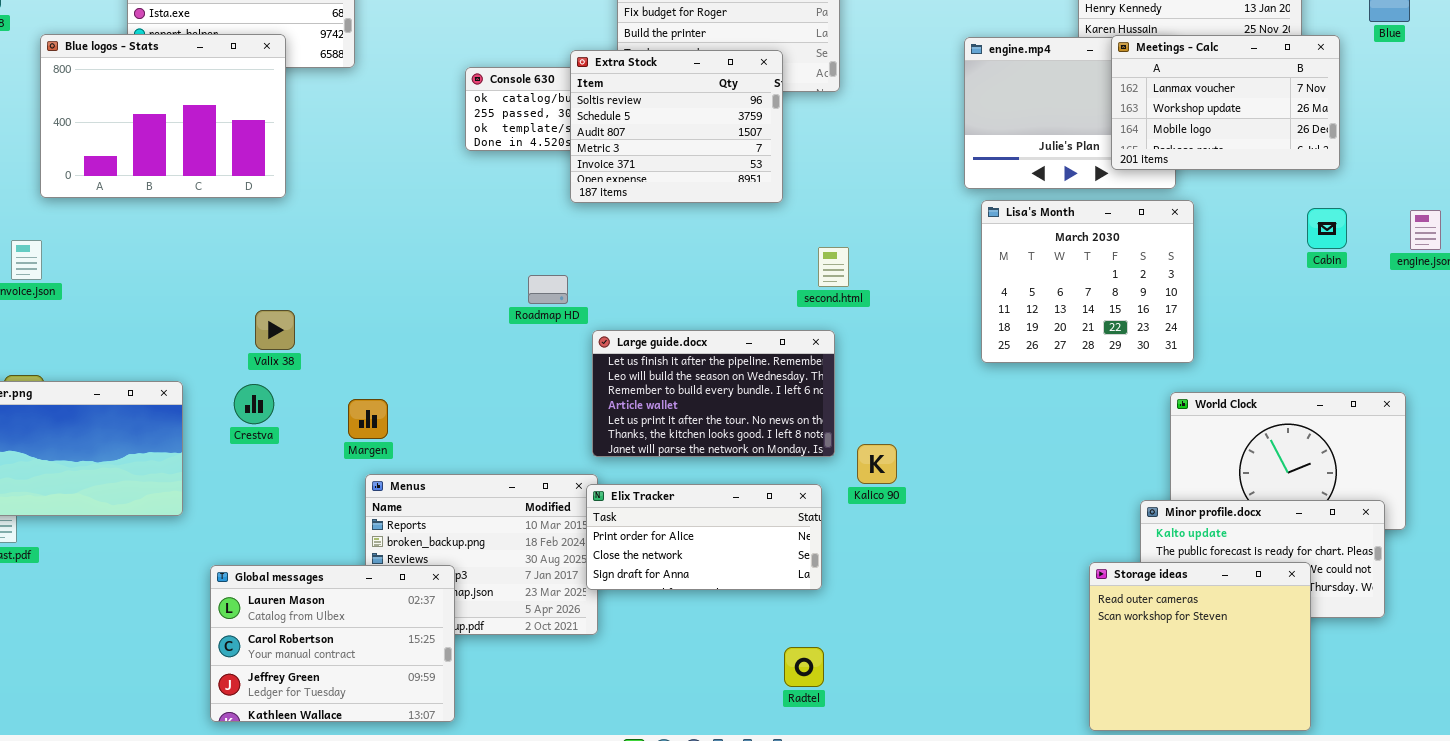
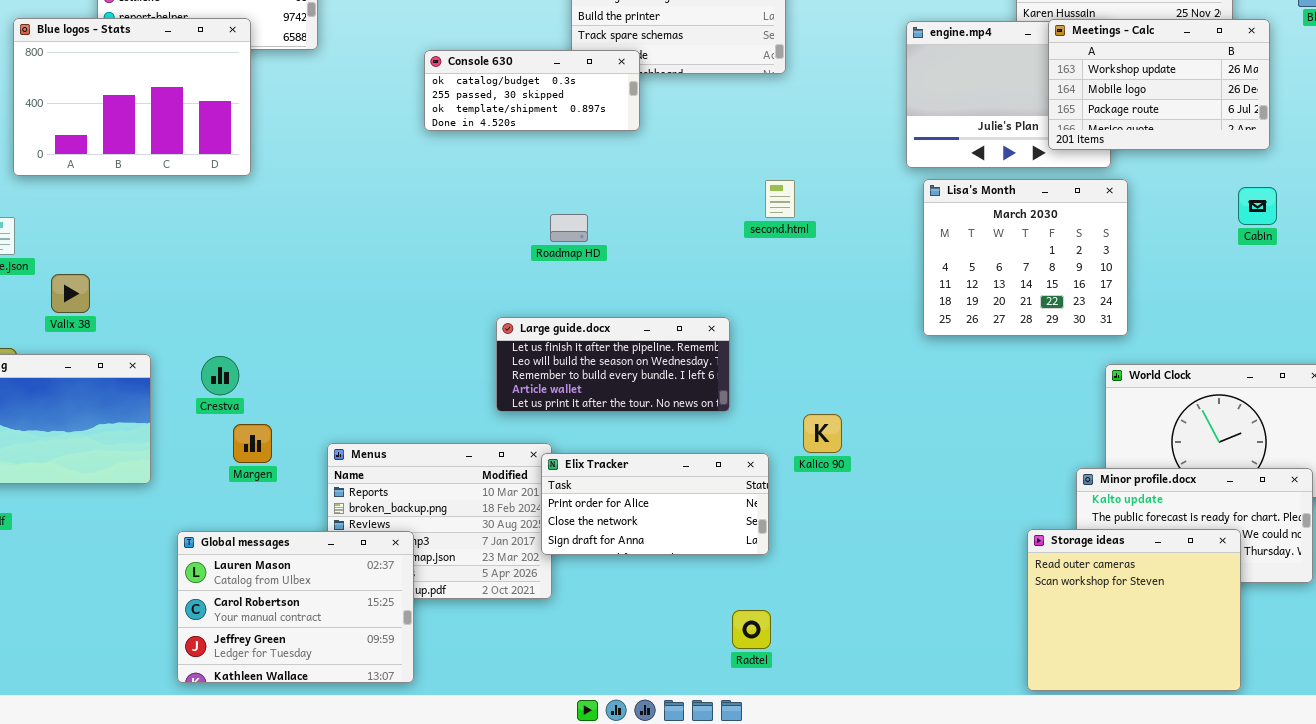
Meetings - Calc: [1111,35,1340,170] -> [1048,19,1270,150], scrolled down 1 row
Extra Stock: [570,50,783,203] -> none, closed
second.html: [818,247,849,287] -> [765,180,795,218], moved
Roadmap HD: [528,275,568,304] -> [550,214,588,242], moved
Valix 38: [255,310,295,350] -> [51,274,90,313], moved
Large guide.docx: [592,330,835,457] -> [496,317,730,412], moved, resized
Margen: [348,399,388,439] -> [233,424,272,463], moved

